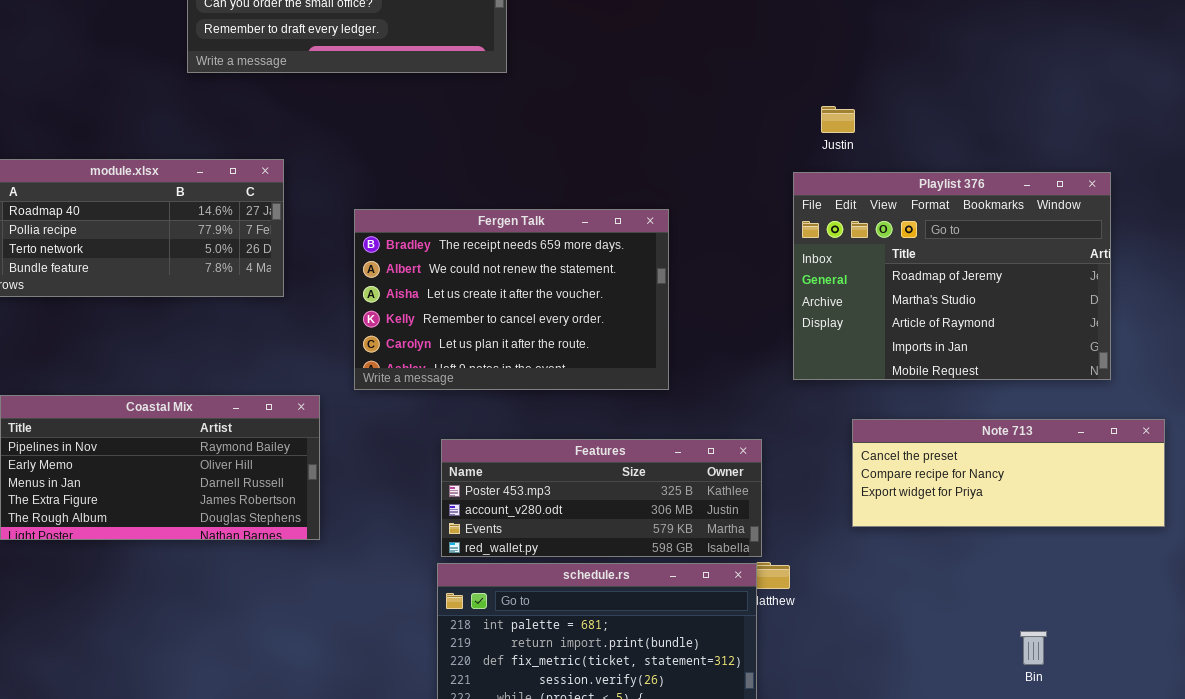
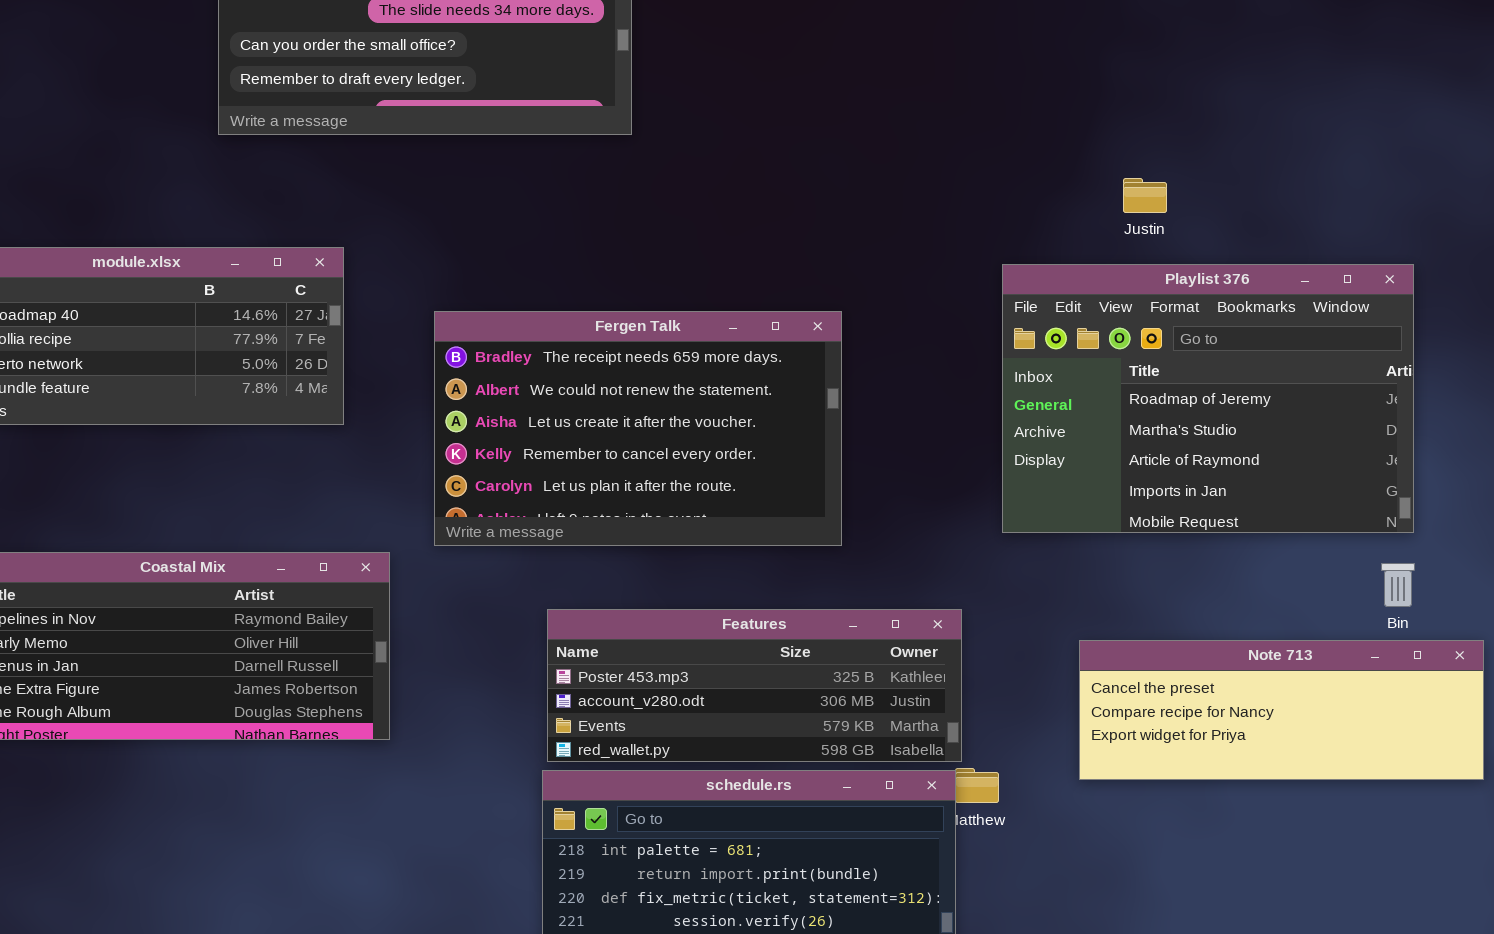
Justin: [821,106,855,133] -> [1123,178,1167,213], moved
Note 713: [852,419,1165,527] -> [1079,640,1484,780], moved
Bin: [1020,631,1047,665] -> [1381,563,1415,607], moved

